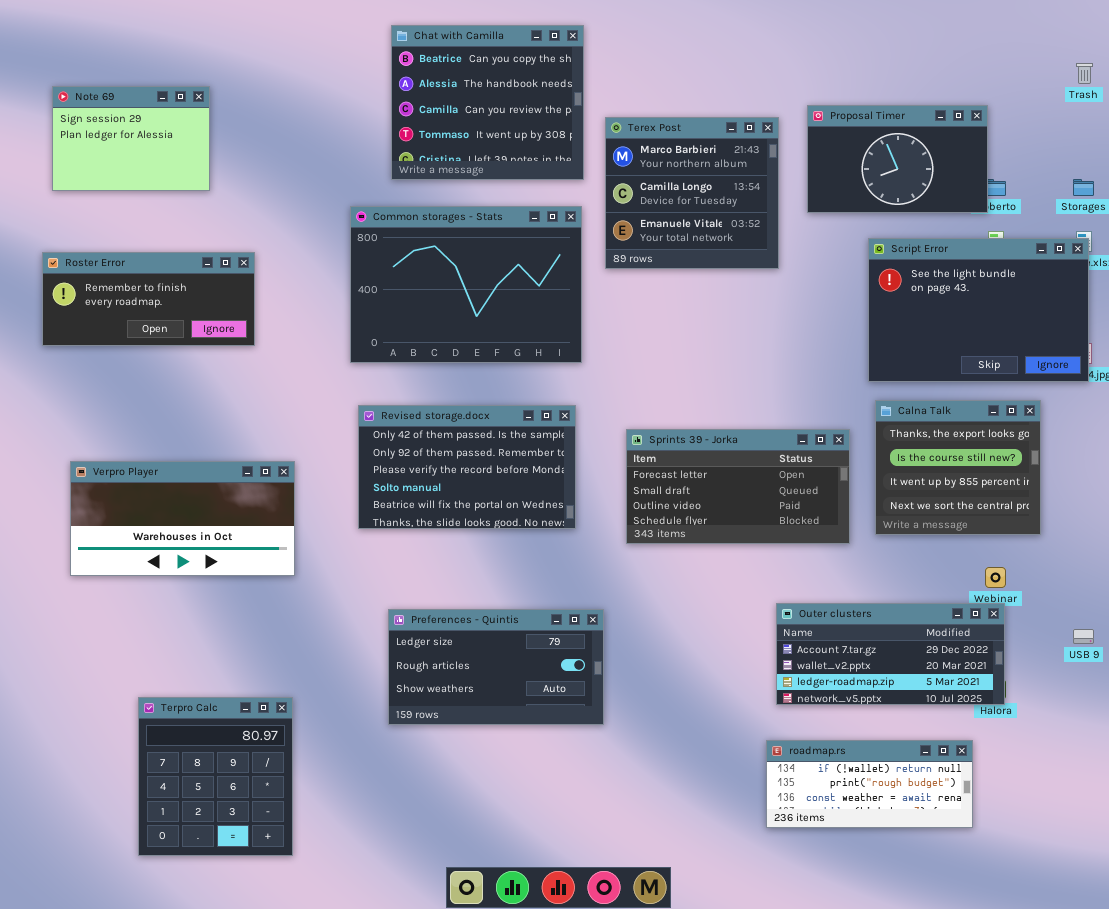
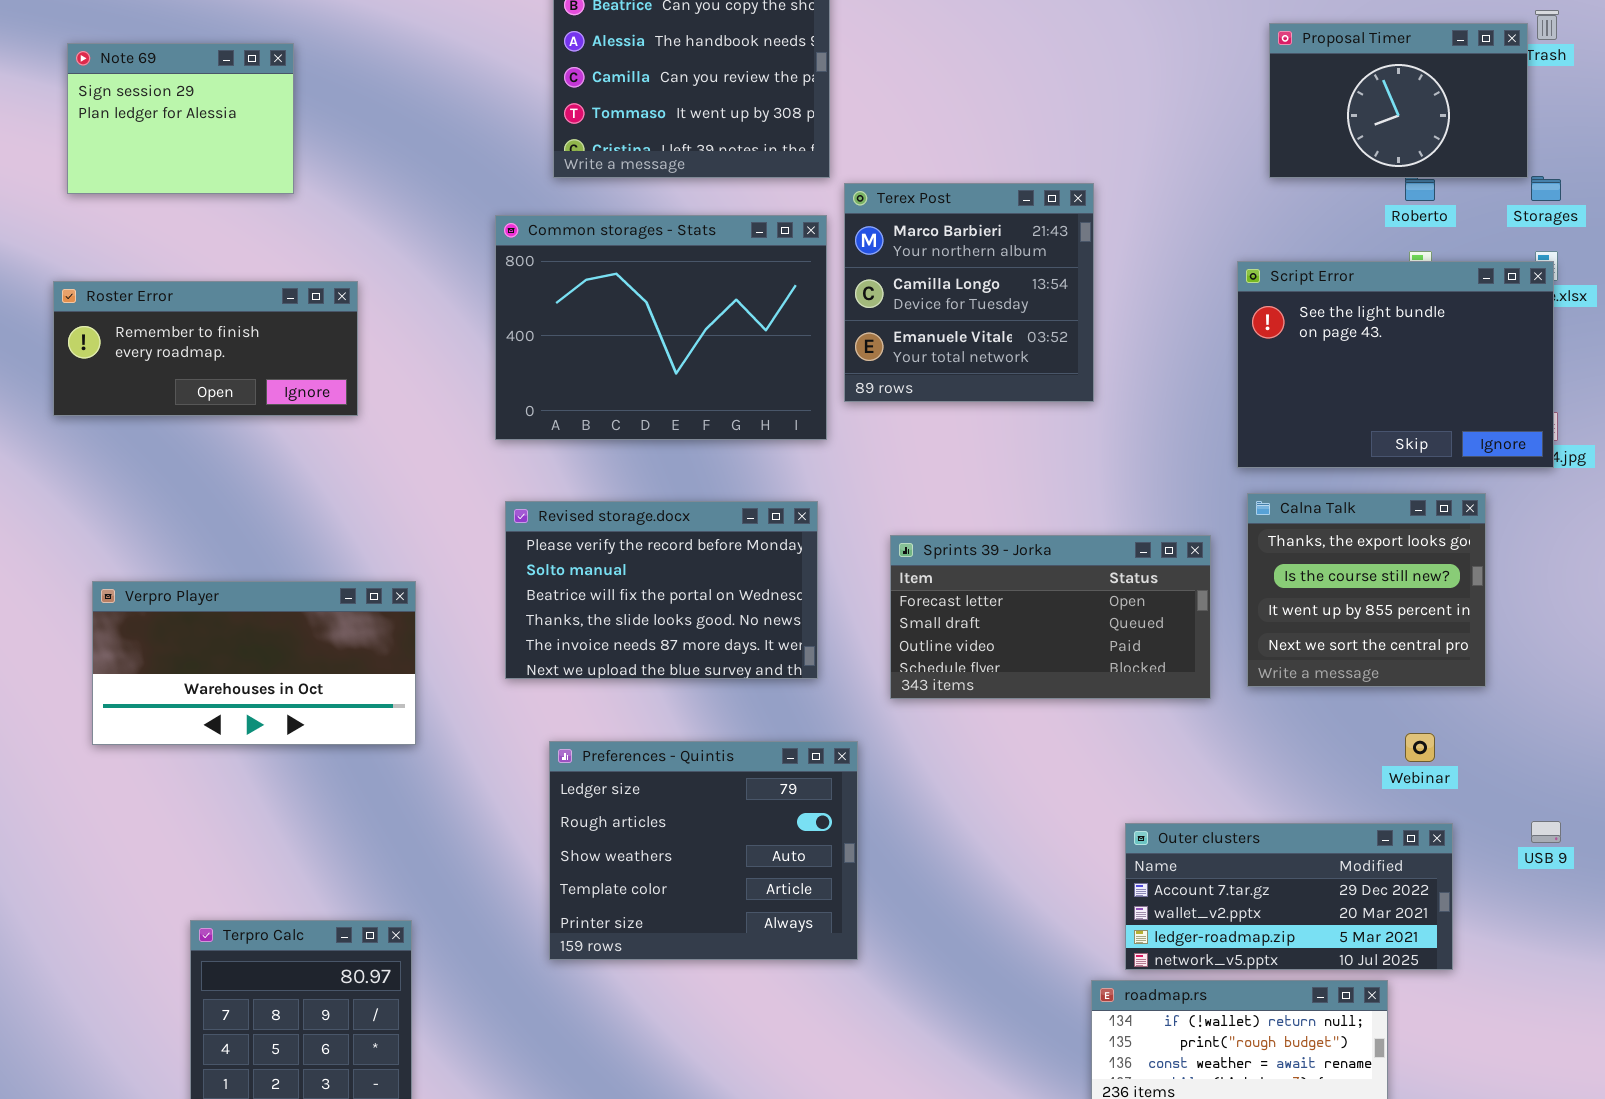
Proposal Timer: [807,105,988,213] -> [1269,23,1528,178], moved
Terex Post: [605,117,779,269] -> [844,183,1094,402], moved
Revised storage.docx: [358,405,576,529] -> [505,501,818,679], scrolled down 2 rows
Outer clusters: [776,603,1005,705] -> [1125,823,1453,970], moved
Preferences - Quintis: [388,609,604,725] -> [549,741,858,960], resized

